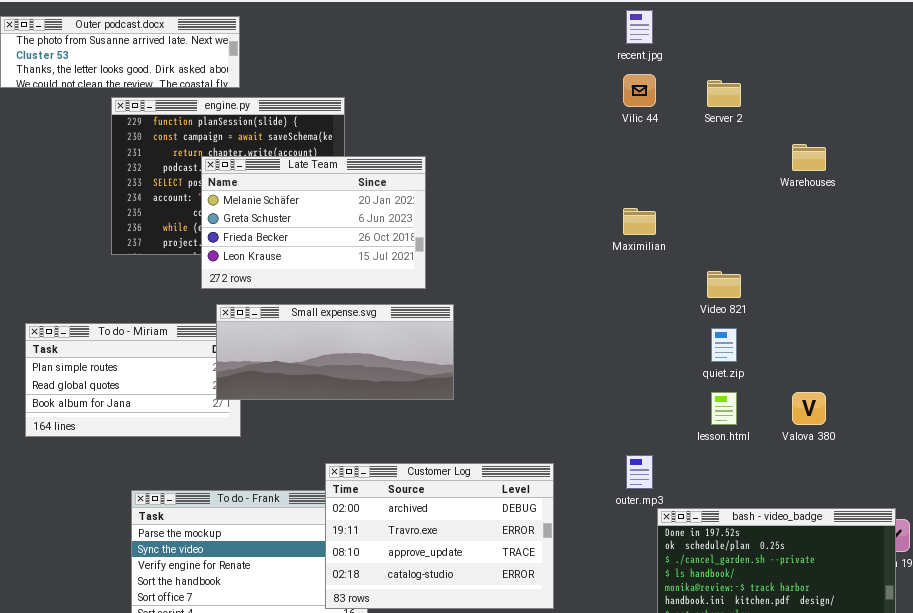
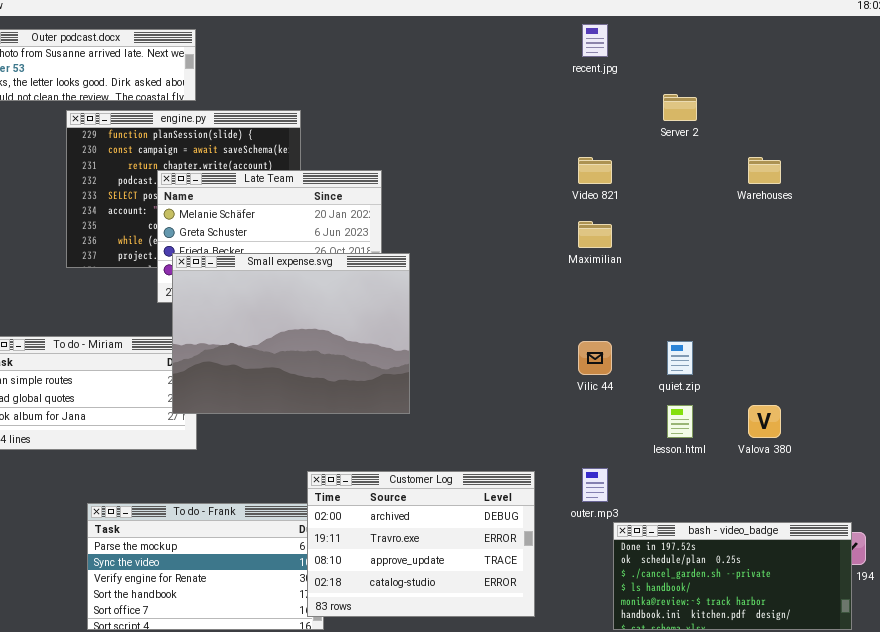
Vilic 44: [623,74,656,107] -> [578,341,612,375], moved
Video 821: [707,271,741,298] -> [578,157,612,184], moved
Small expense.svg: [216,304,454,400] -> [172,253,410,414], resized
Customer Log: [325,463,554,609] -> [307,471,535,617], moved

